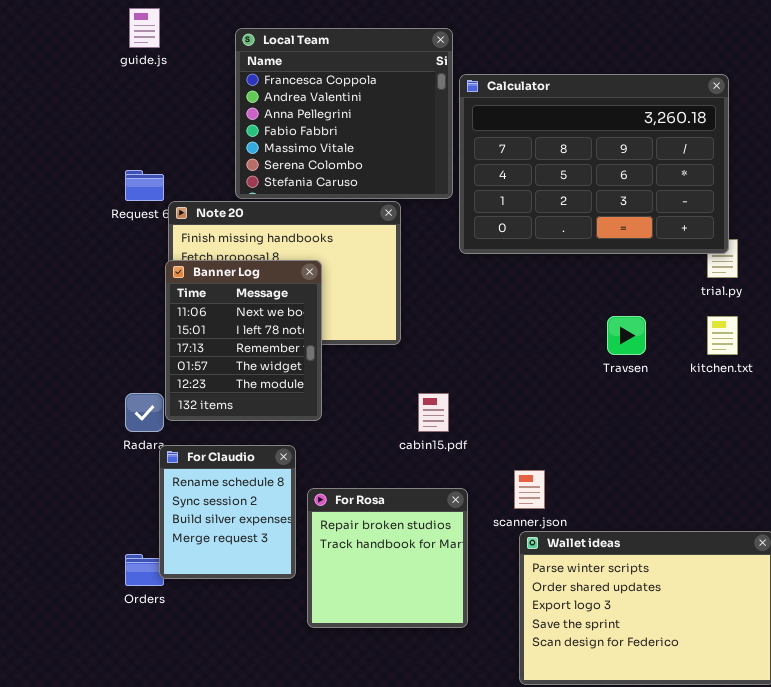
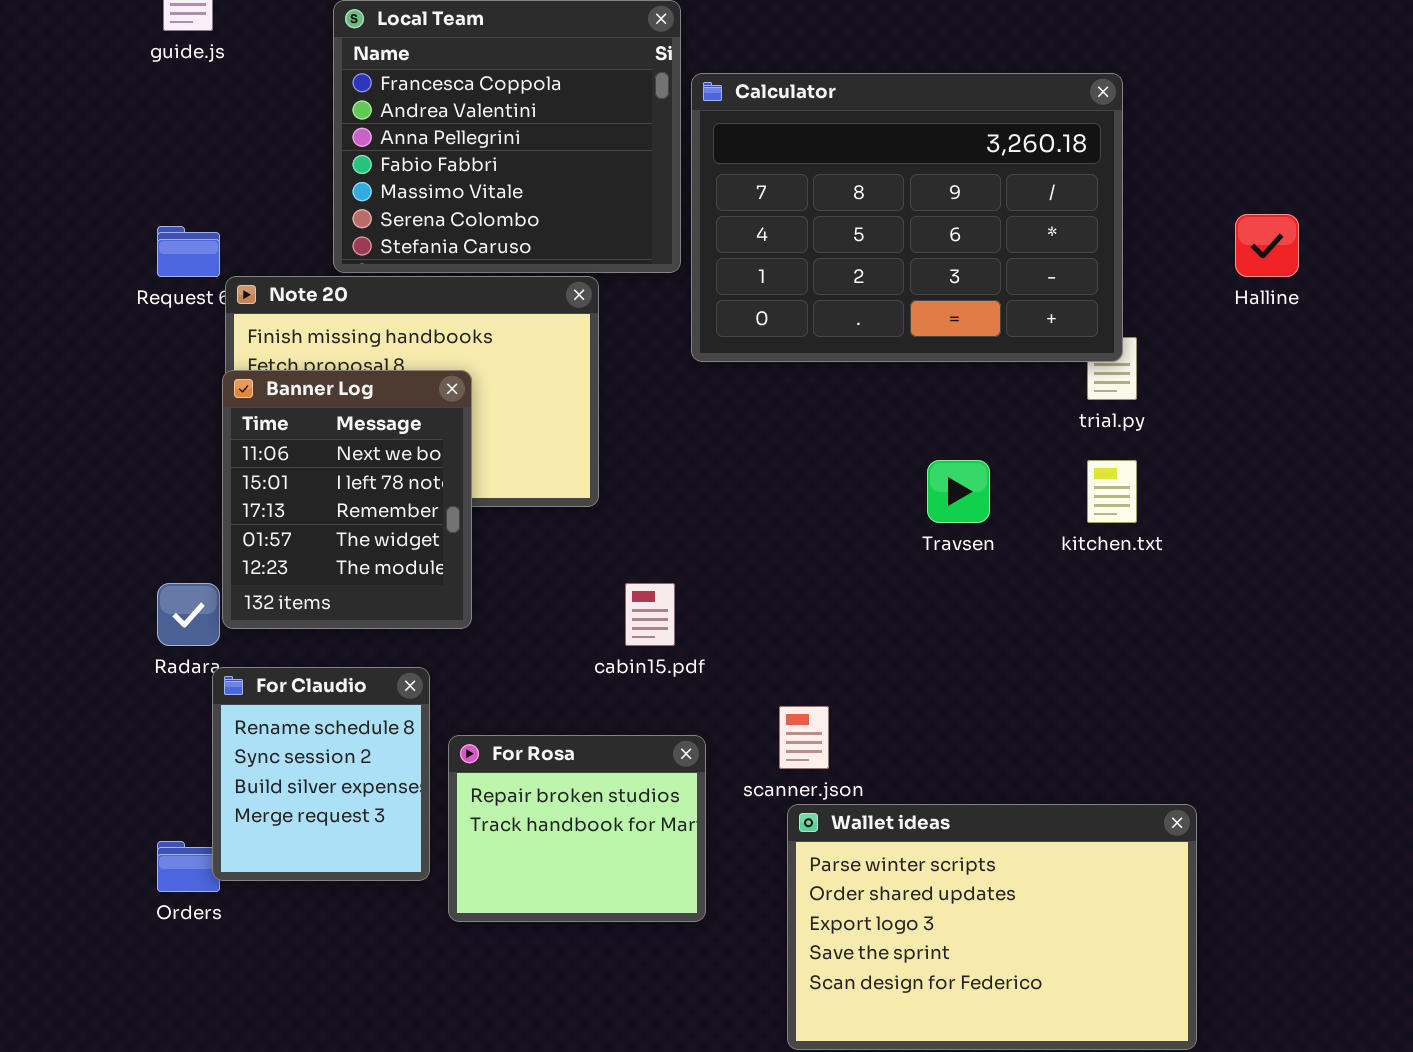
For Rosa: [307,488,468,628] -> [448,735,706,922], resized

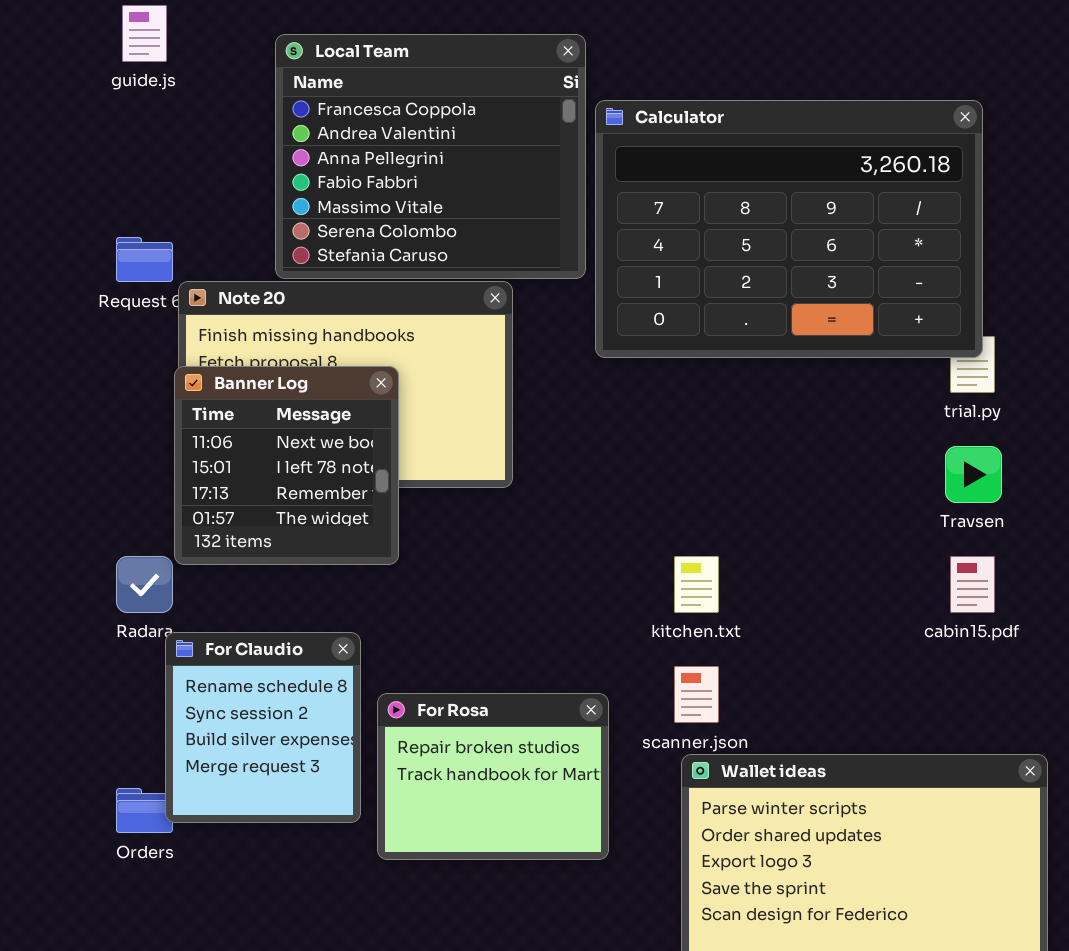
Banner Log: [222,370,472,629] -> [174,366,399,565], resized
Travsen: [927,460,990,523] -> [945,446,1002,503], moved
kitchen.txt: [1087,460,1137,523] -> [674,556,719,613], moved
cabin15.pdf: [625,583,675,646] -> [950,556,995,613], moved

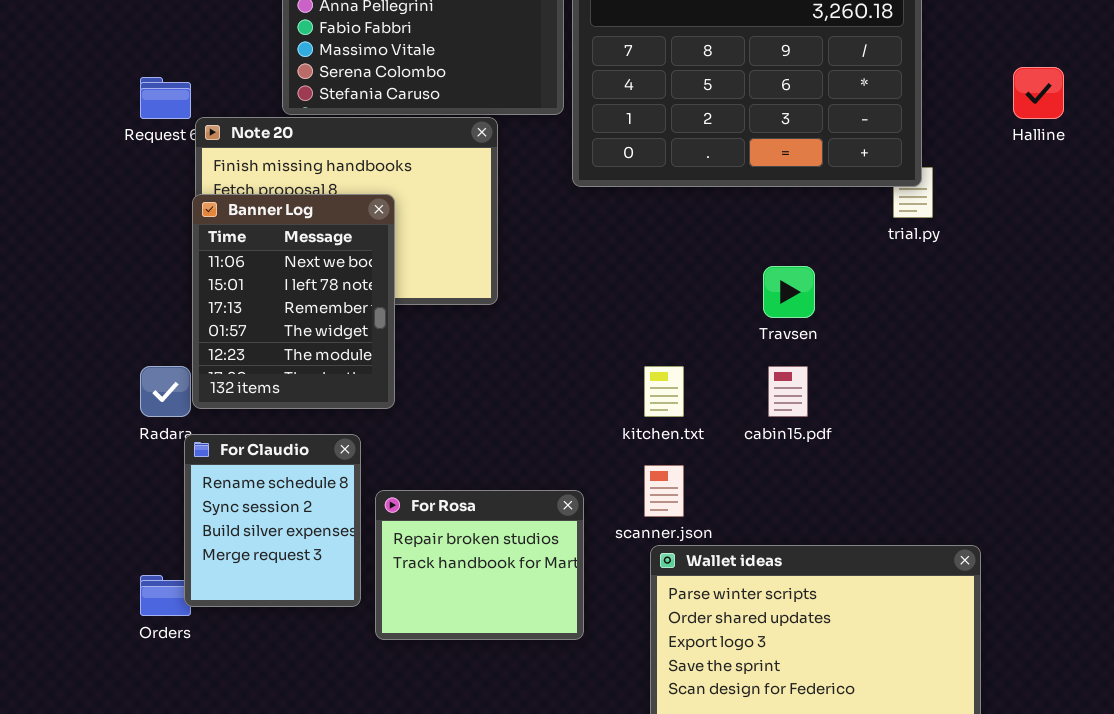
Banner Log: [174,366,399,565] -> [192,194,395,409], resized
Travsen: [945,446,1002,503] -> [763,266,815,318], moved
cabin15.pdf: [950,556,995,613] -> [768,366,808,417], moved

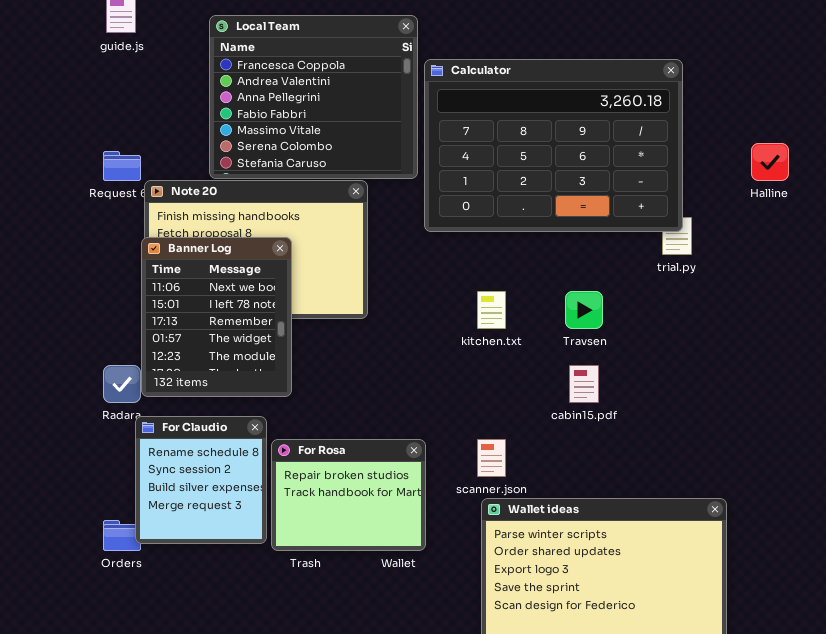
kitchen.txt: [644,366,684,417] -> [477,291,506,329], moved
For Rosa: [375,490,584,640] -> [271,439,426,551], moved

